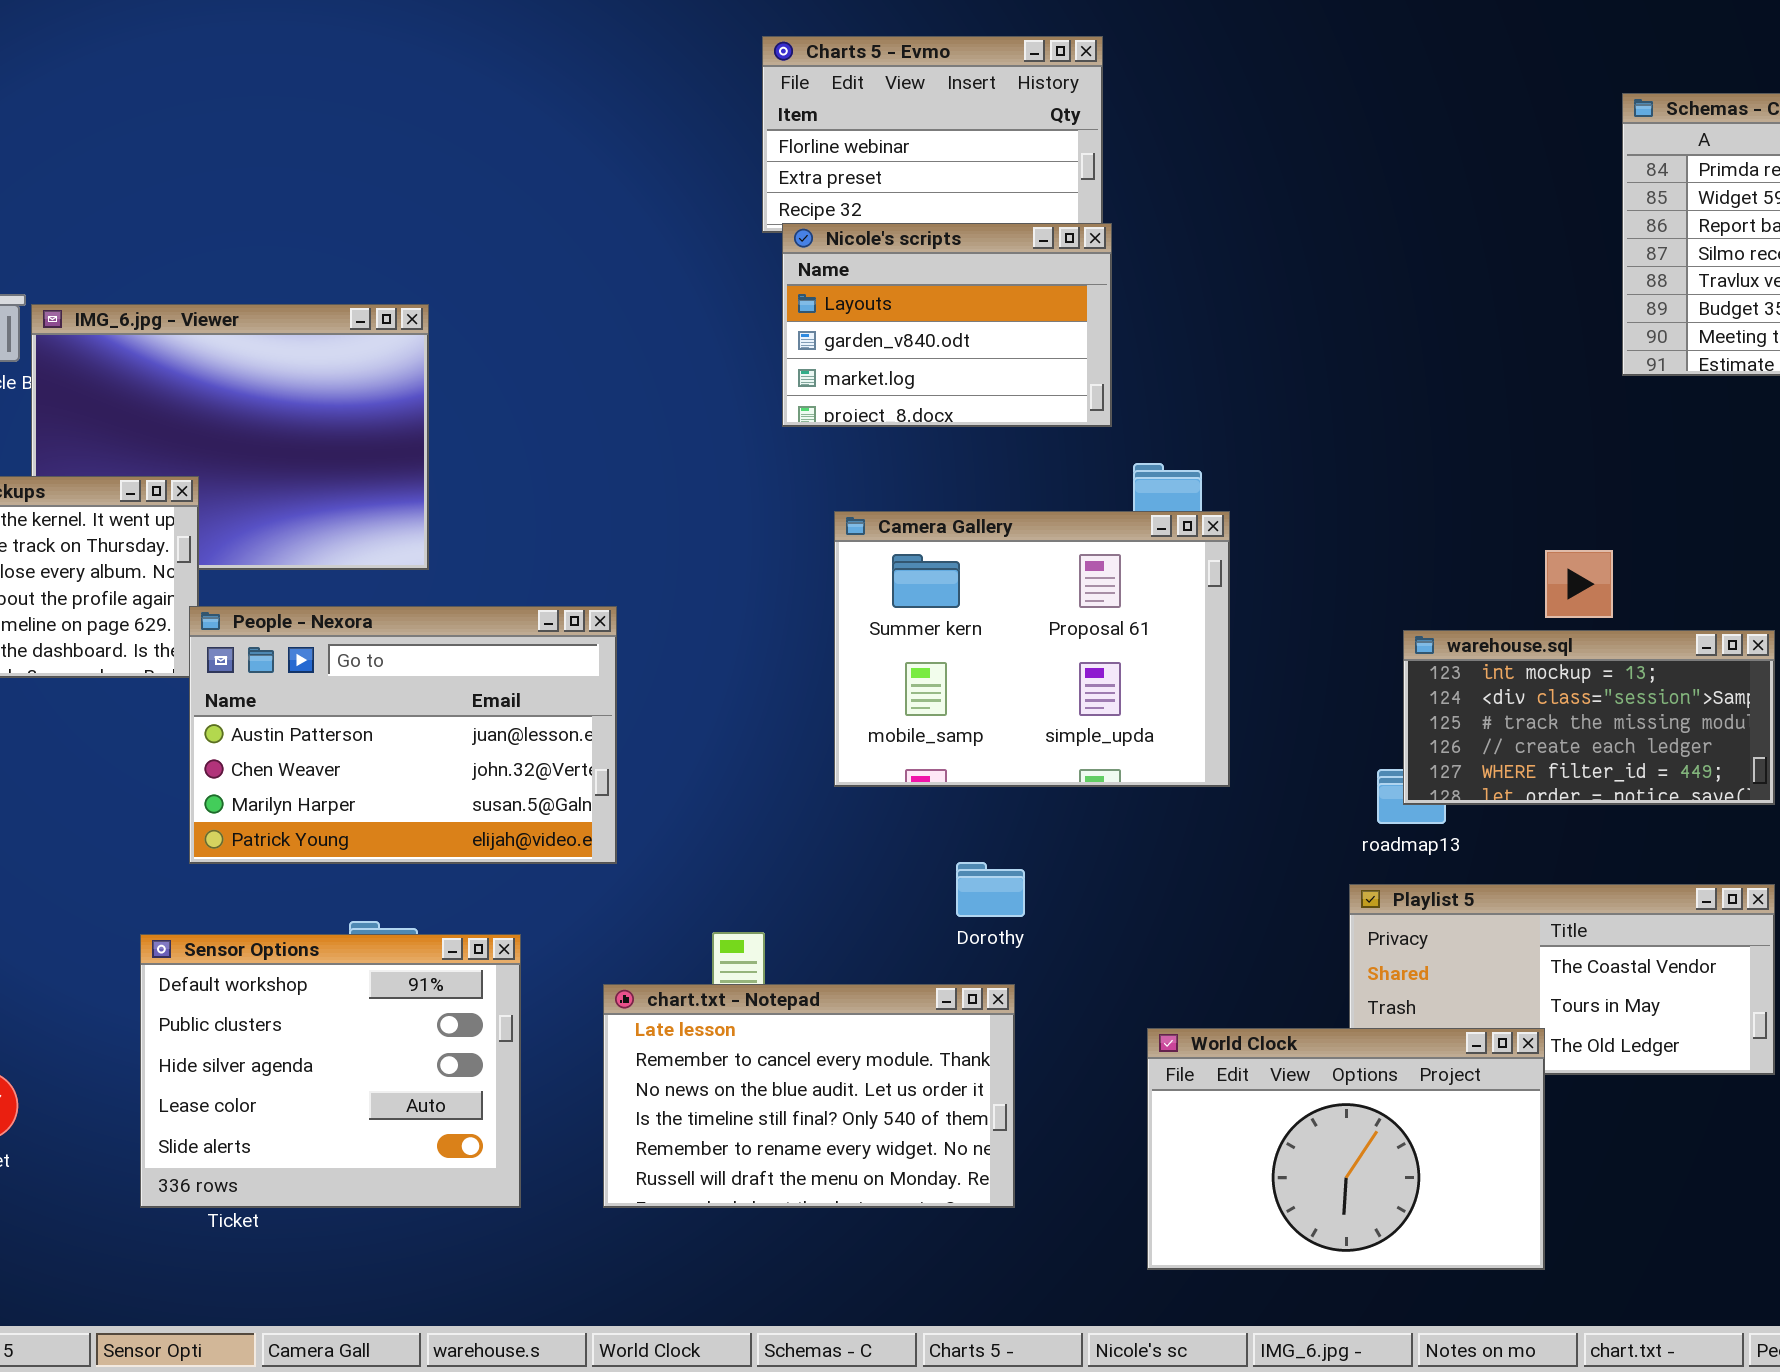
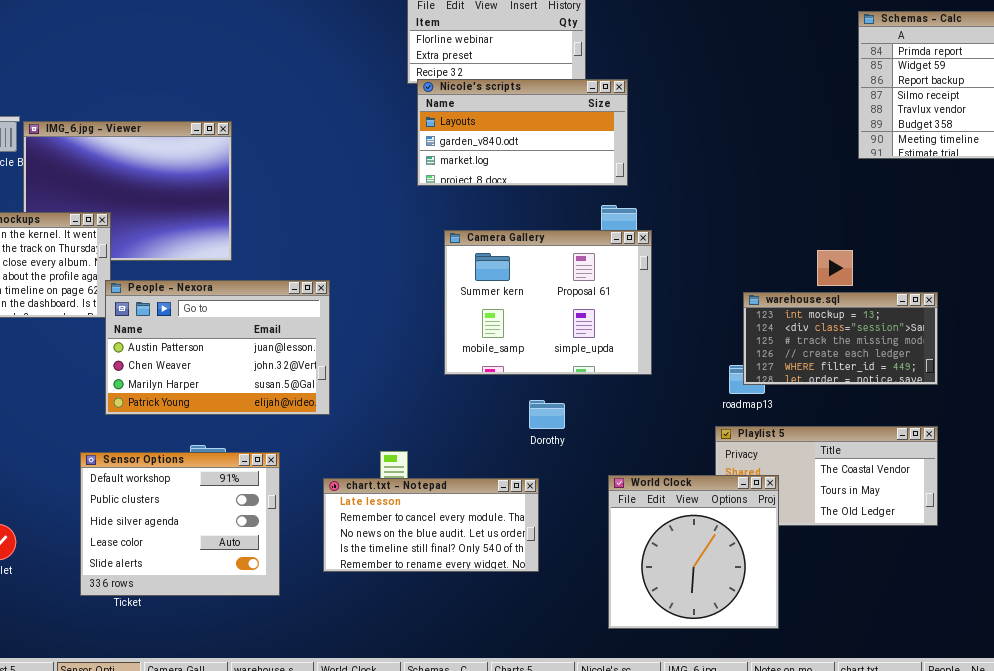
Nicole's scripts: [782,223,1112,427] -> [417,79,628,186], resized
Dorothy: [956,862,1025,917] -> [529,400,565,429], moved
chart.txt - Notepad: [603,984,1015,1208] -> [323,478,539,572], resized
World Clock: [1147,1028,1545,1270] -> [608,475,779,629], resized

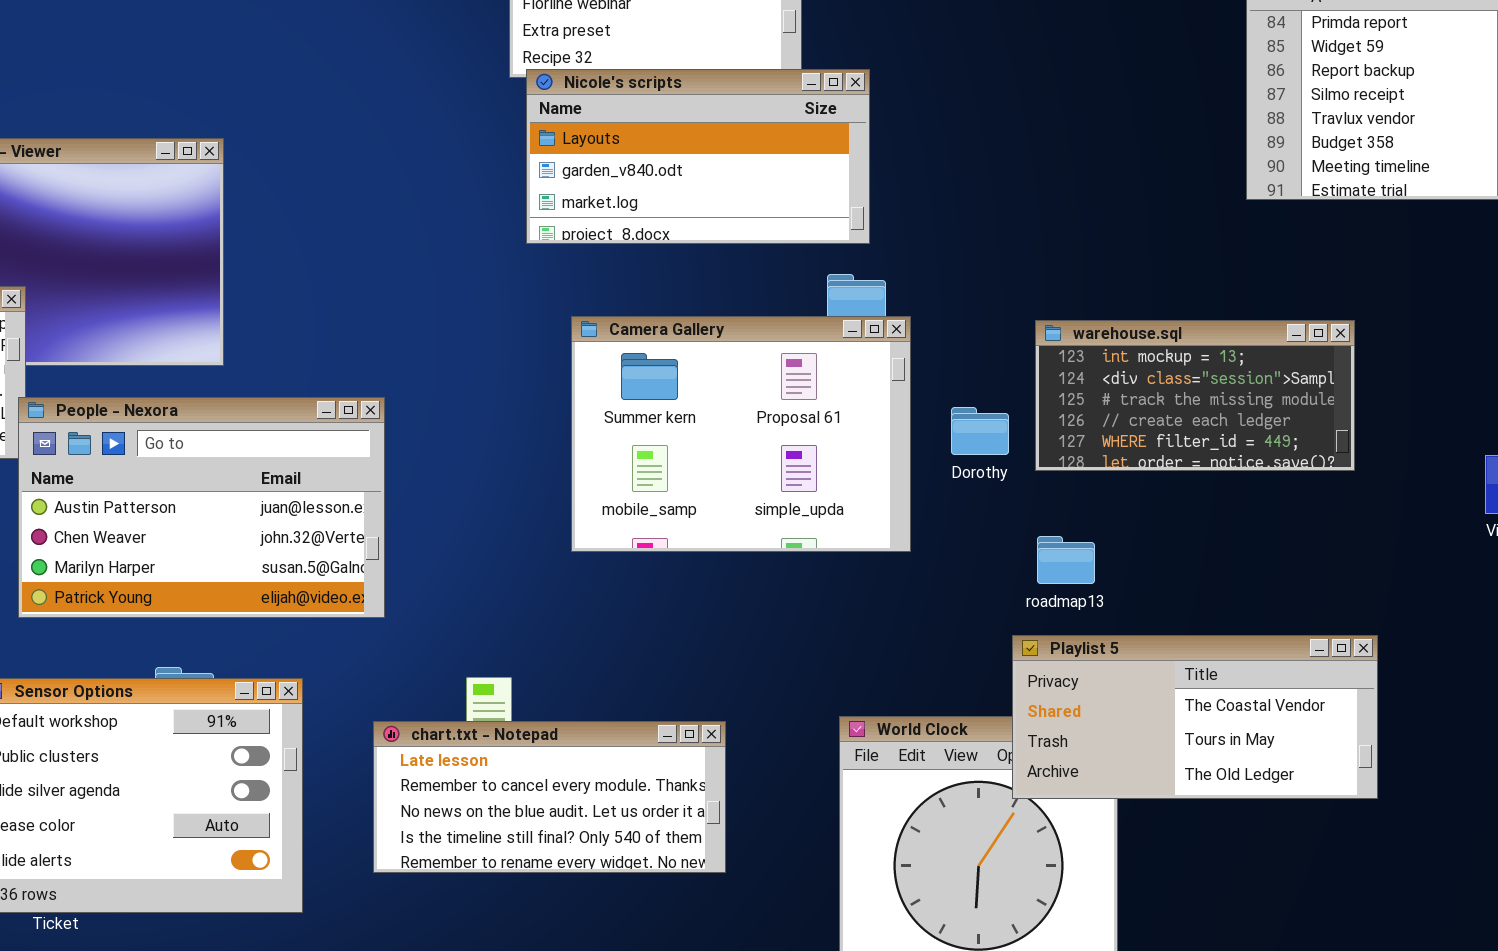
warehouse.sql: [743,292,938,385] -> [1035,320,1355,471], moved
Dorothy: [529,400,565,429] -> [951,407,1009,455], moved
Playlist 5: [715,426,938,526] -> [1012,635,1378,799], raised

